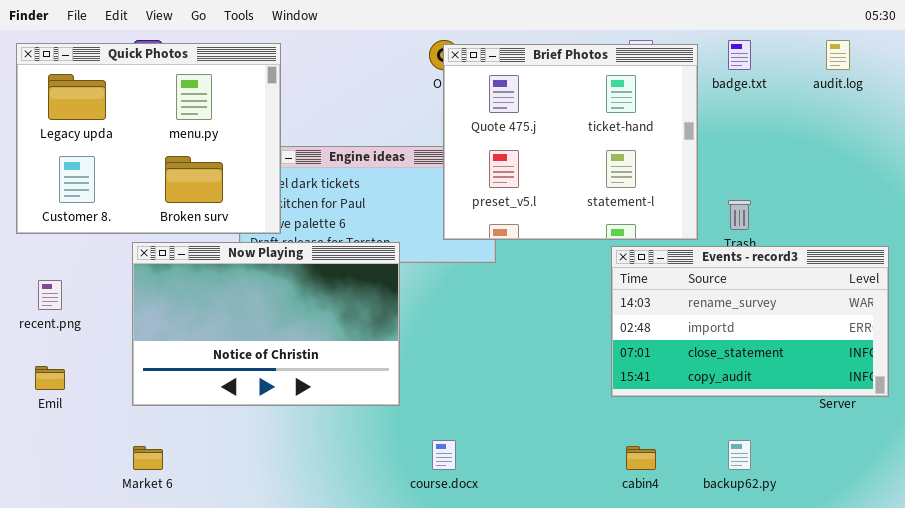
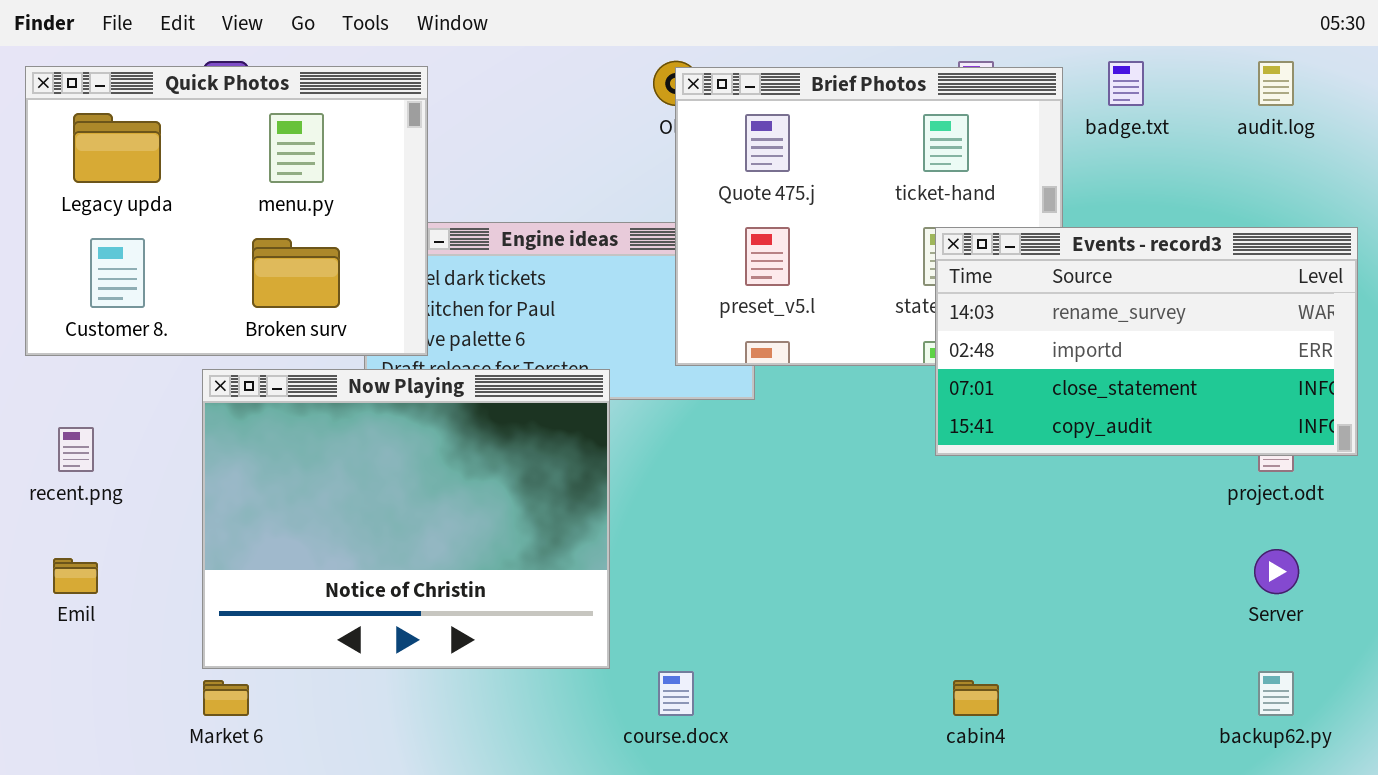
Now Playing: [132,242,400,406] -> [202,369,610,669], resized
Events - record3: [611,246,889,397] -> [935,227,1358,456], moved
backup62.py: [728,440,751,470] -> [1258,671,1294,716], moved

